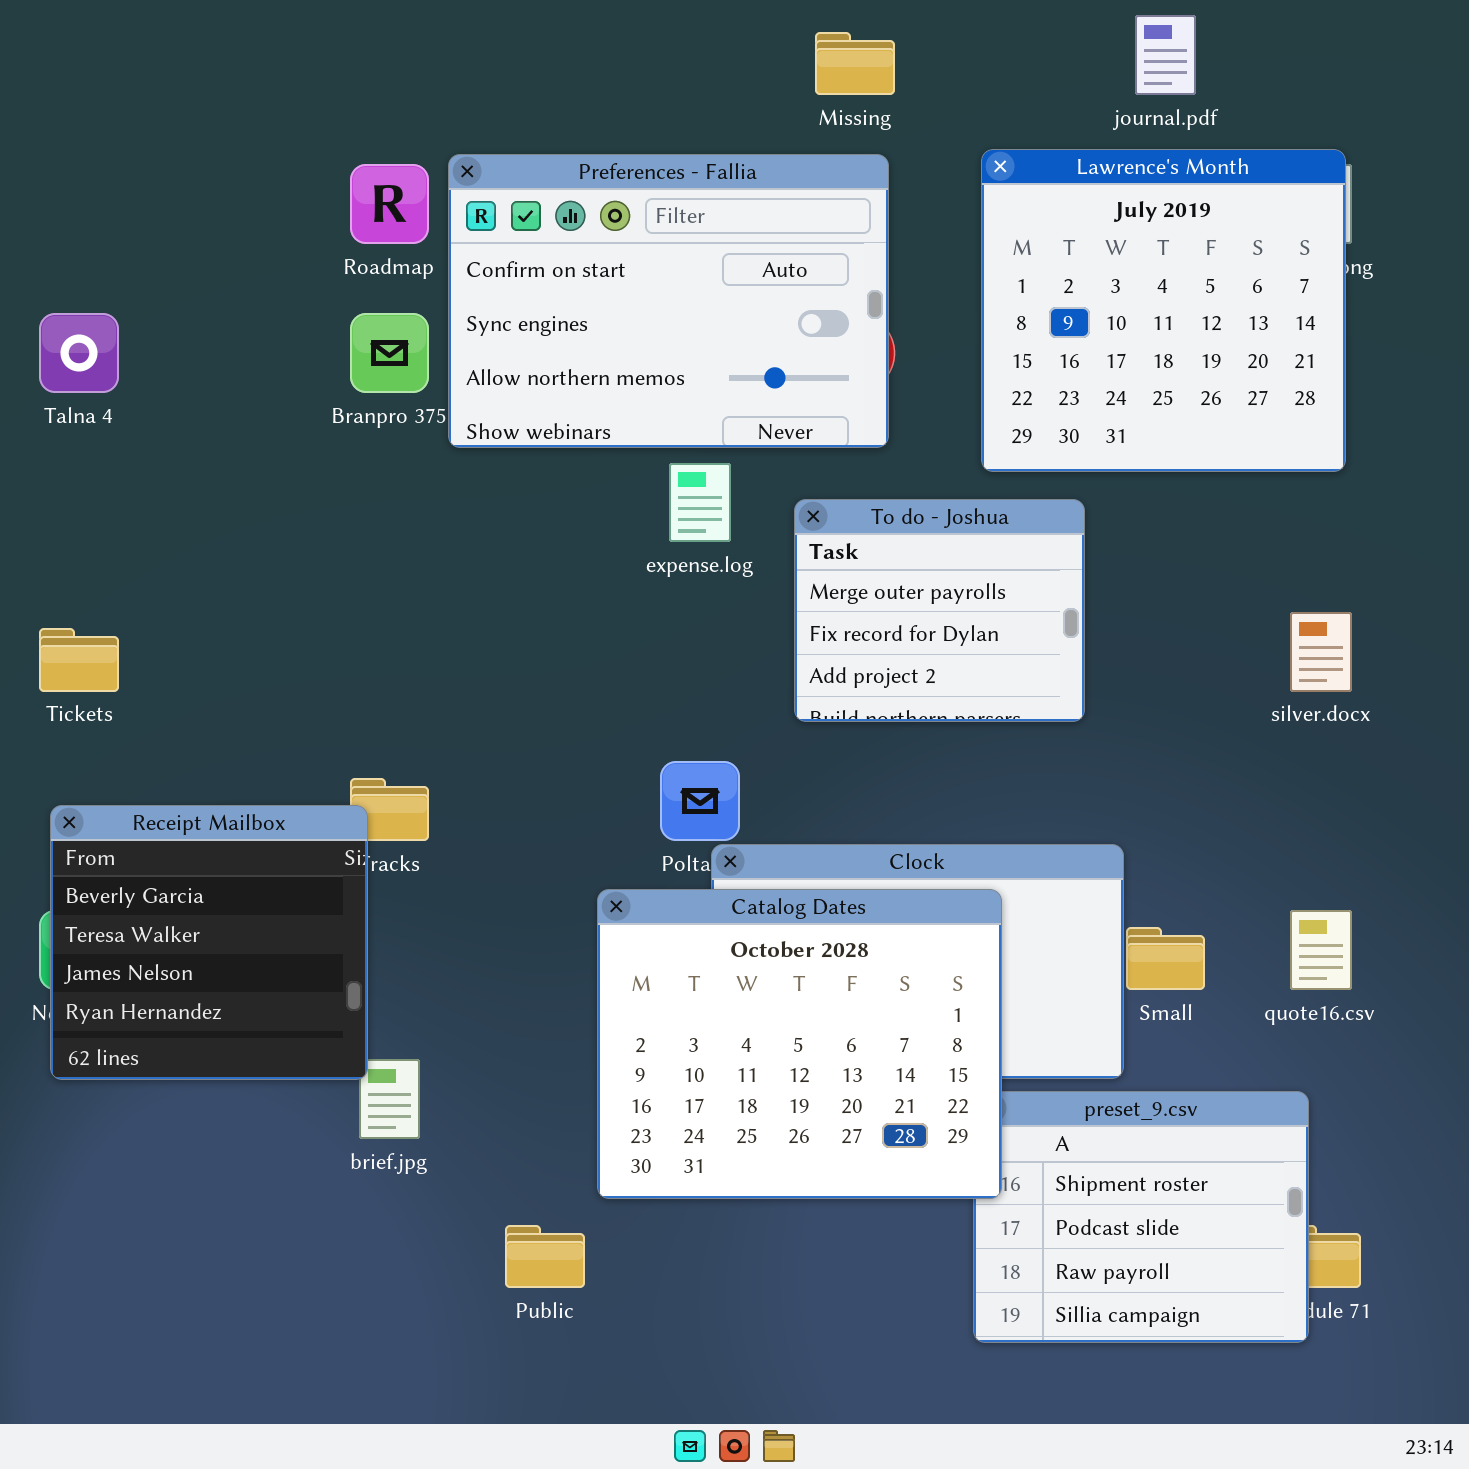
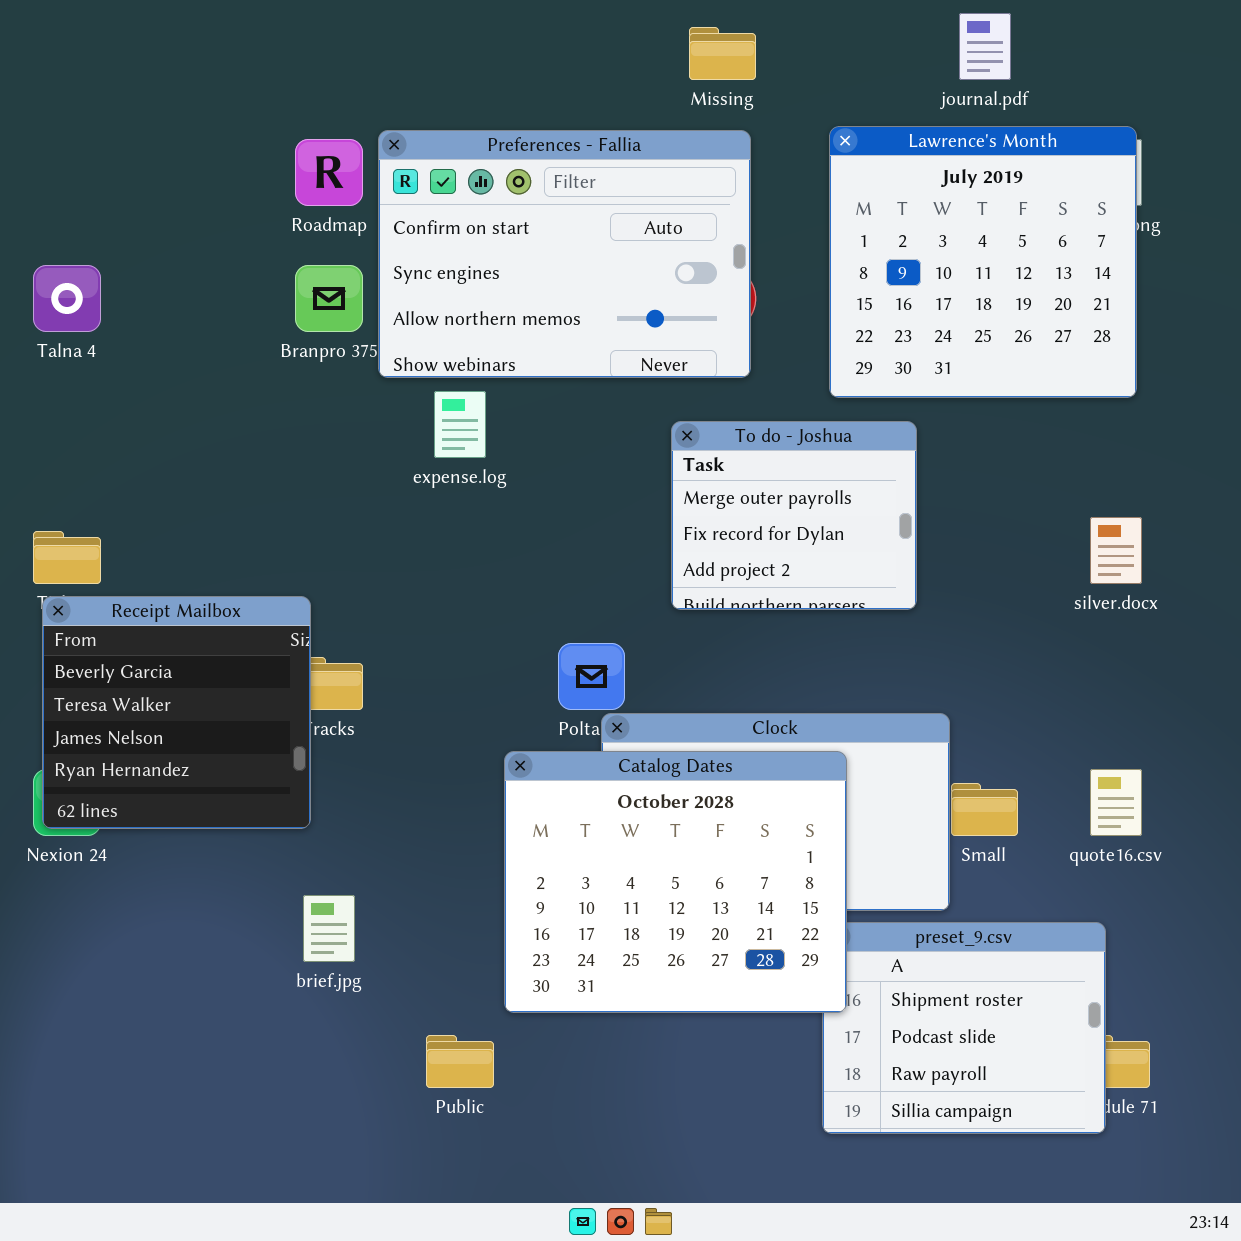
expense.log: [669,463,731,542] -> [434,391,486,458], moved
Receipt Mailbox: [50,805,368,1080] -> [42,596,311,829], moved

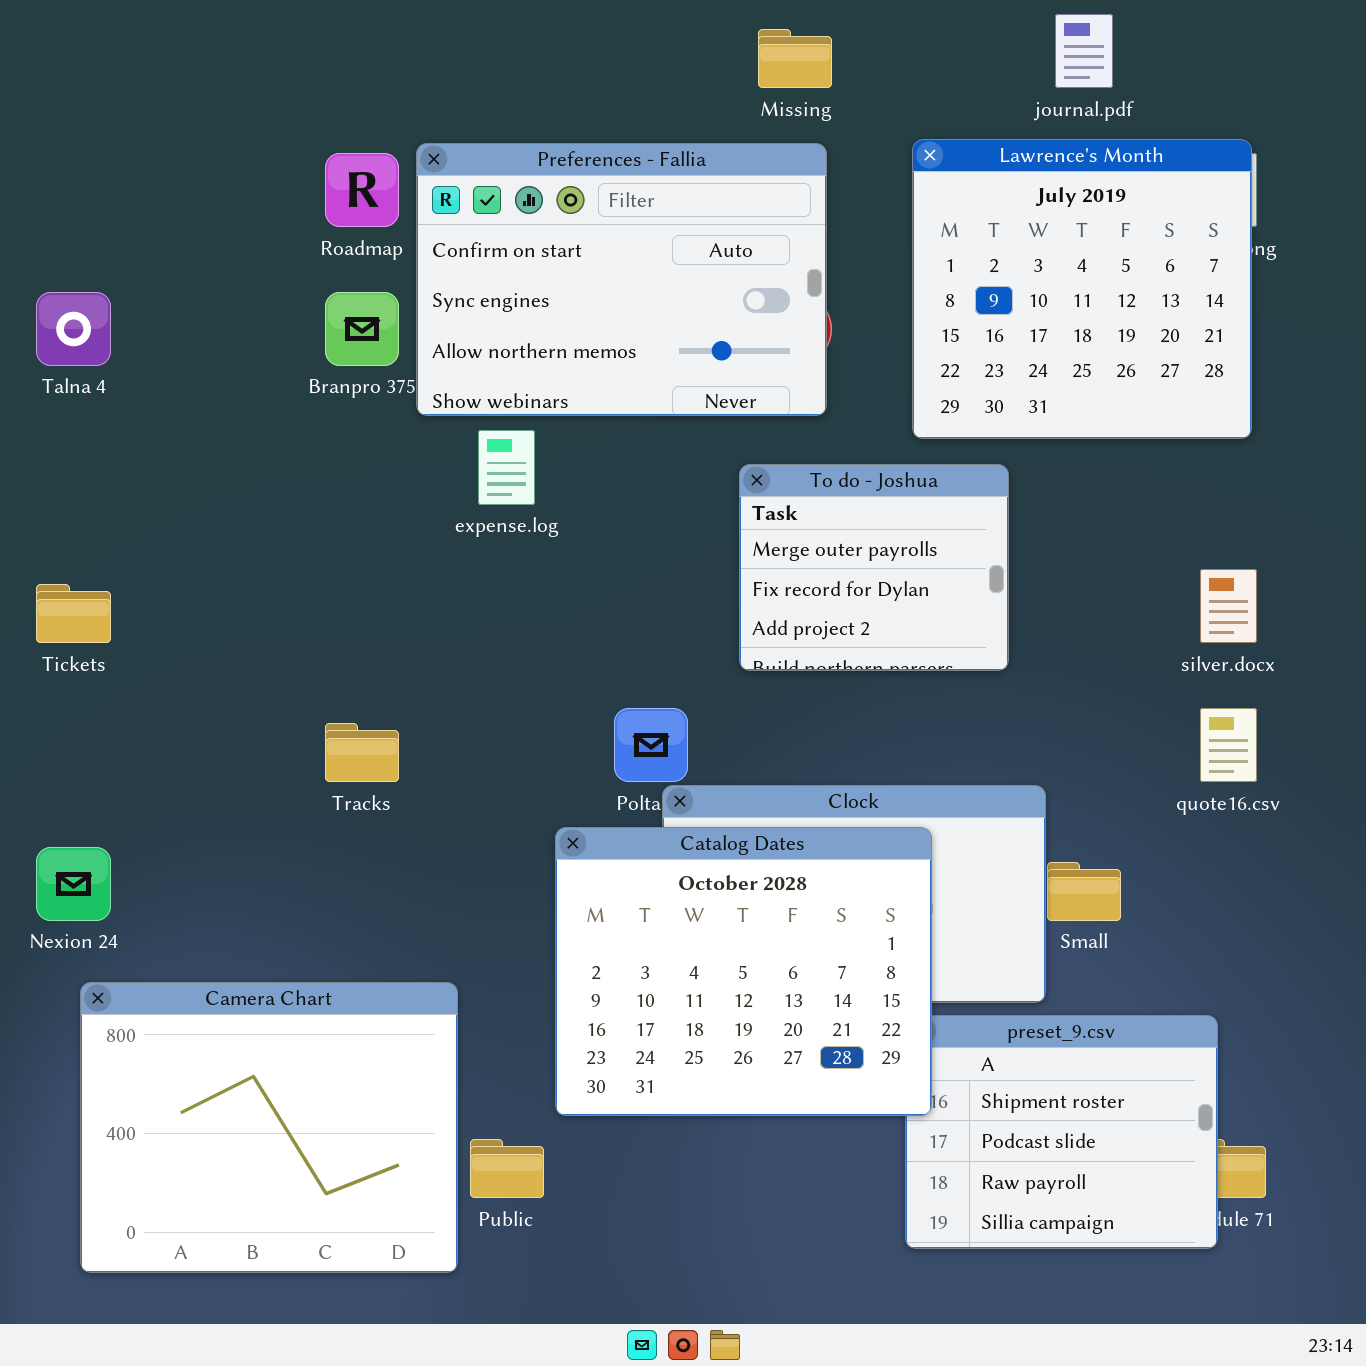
Receipt Mailbox: [42,596,311,829] -> none, closed
quote16.csv: [1090,769,1142,836] -> [1200,708,1257,782], moved
Camera Chart: none -> [80,982,458,1273], opened

